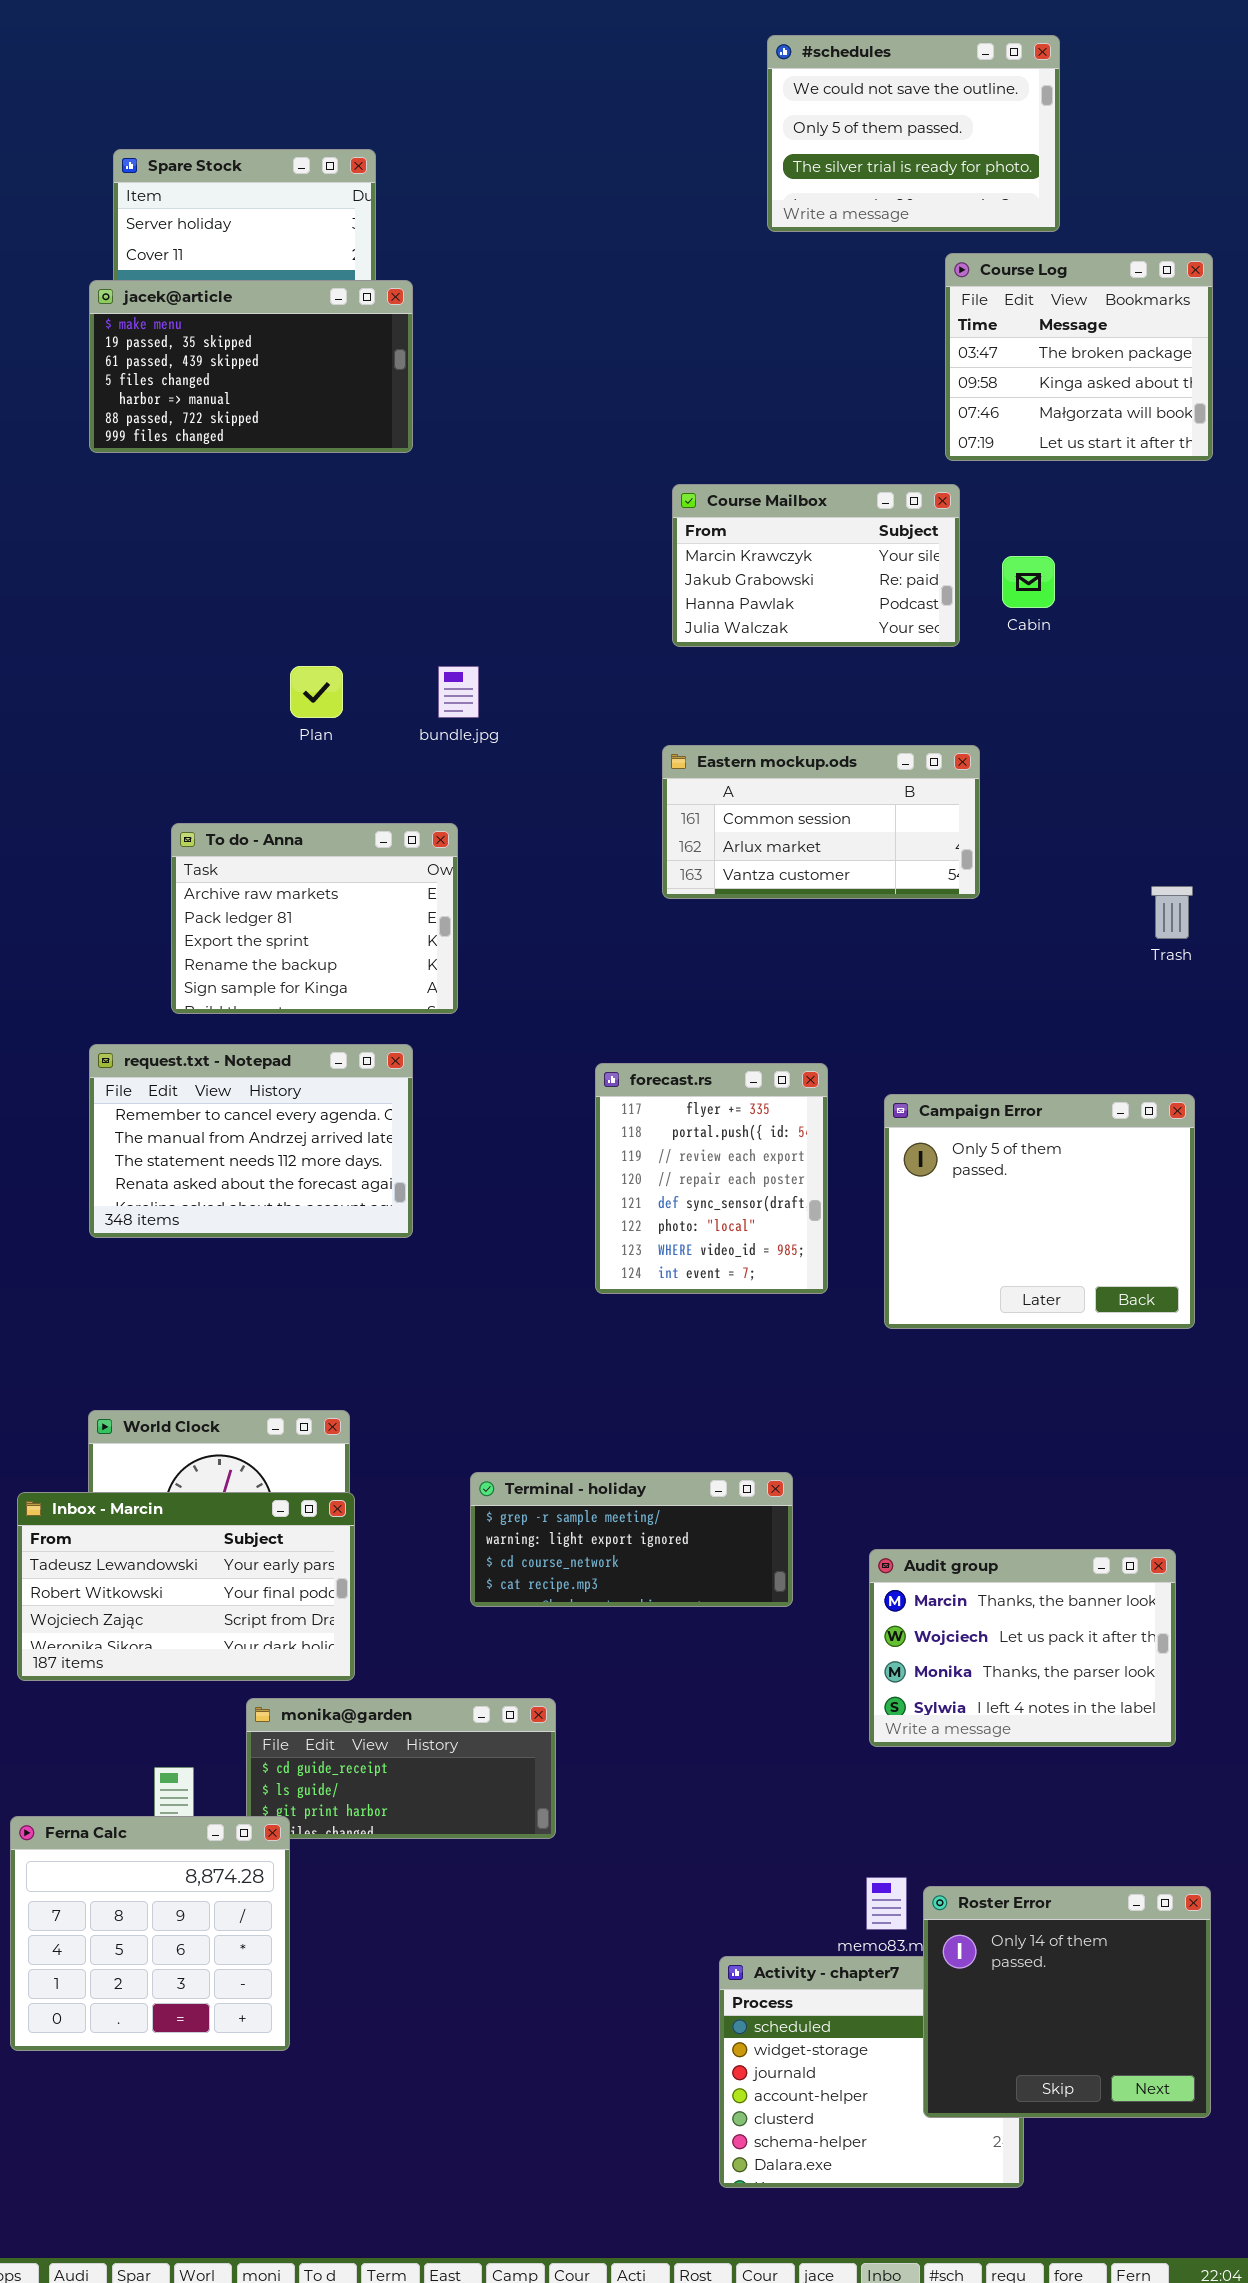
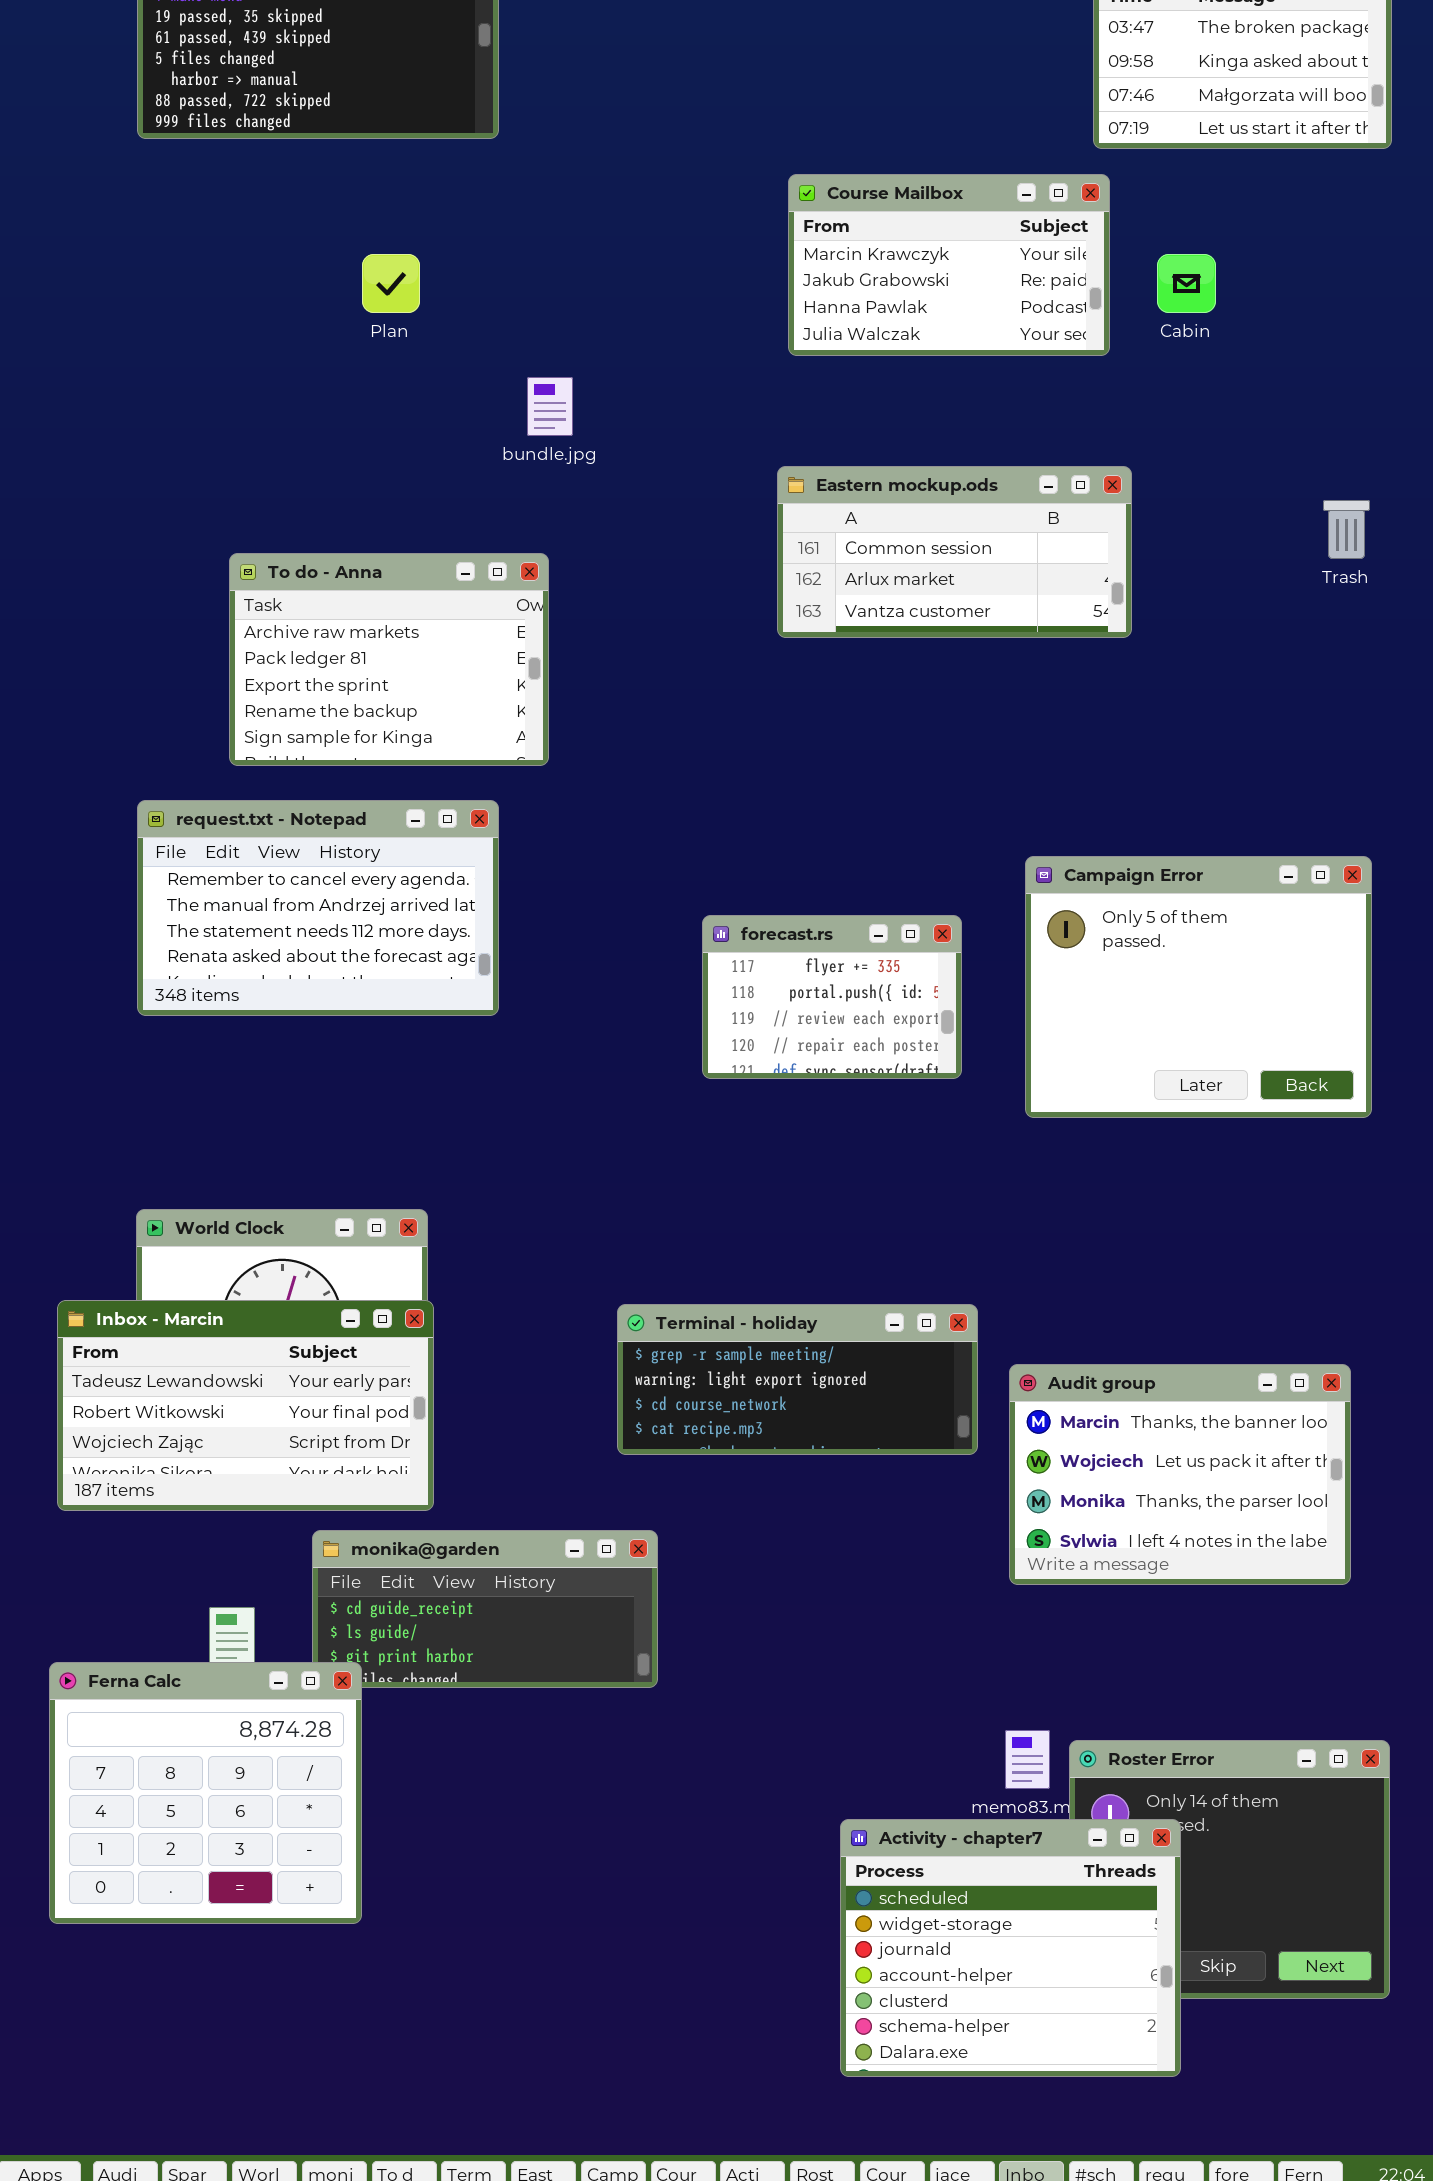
Plan: [290,666,343,718] -> [362,254,420,313], moved
Trash: [1151,886,1193,939] -> [1323,500,1370,559], moved
forecast.rs: [595,1063,828,1294] -> [702,915,962,1079], resized
Terminal - holiday: [470,1472,793,1607] -> [617,1304,978,1455], moved
Activity - chapter7: [719,1956,1024,2188] -> [840,1819,1181,2077], raised

